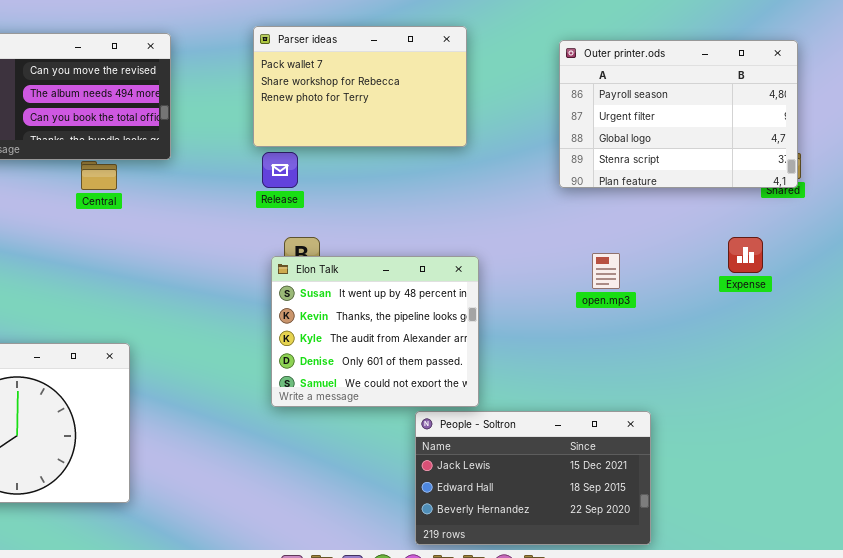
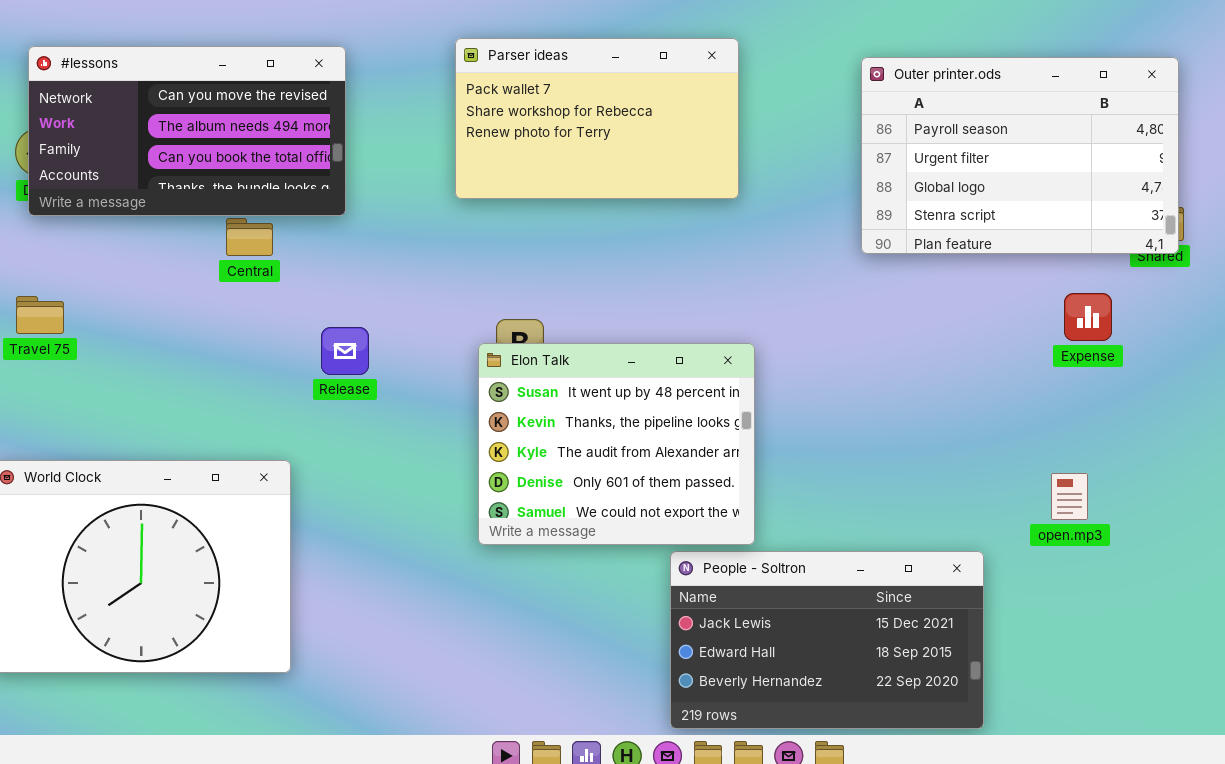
Release: [262,152,298,188] -> [321,327,369,375], moved
Expense: [728,237,763,273] -> [1064,293,1112,341], moved
open.mp3: [592,253,620,289] -> [1051,473,1088,520], moved

